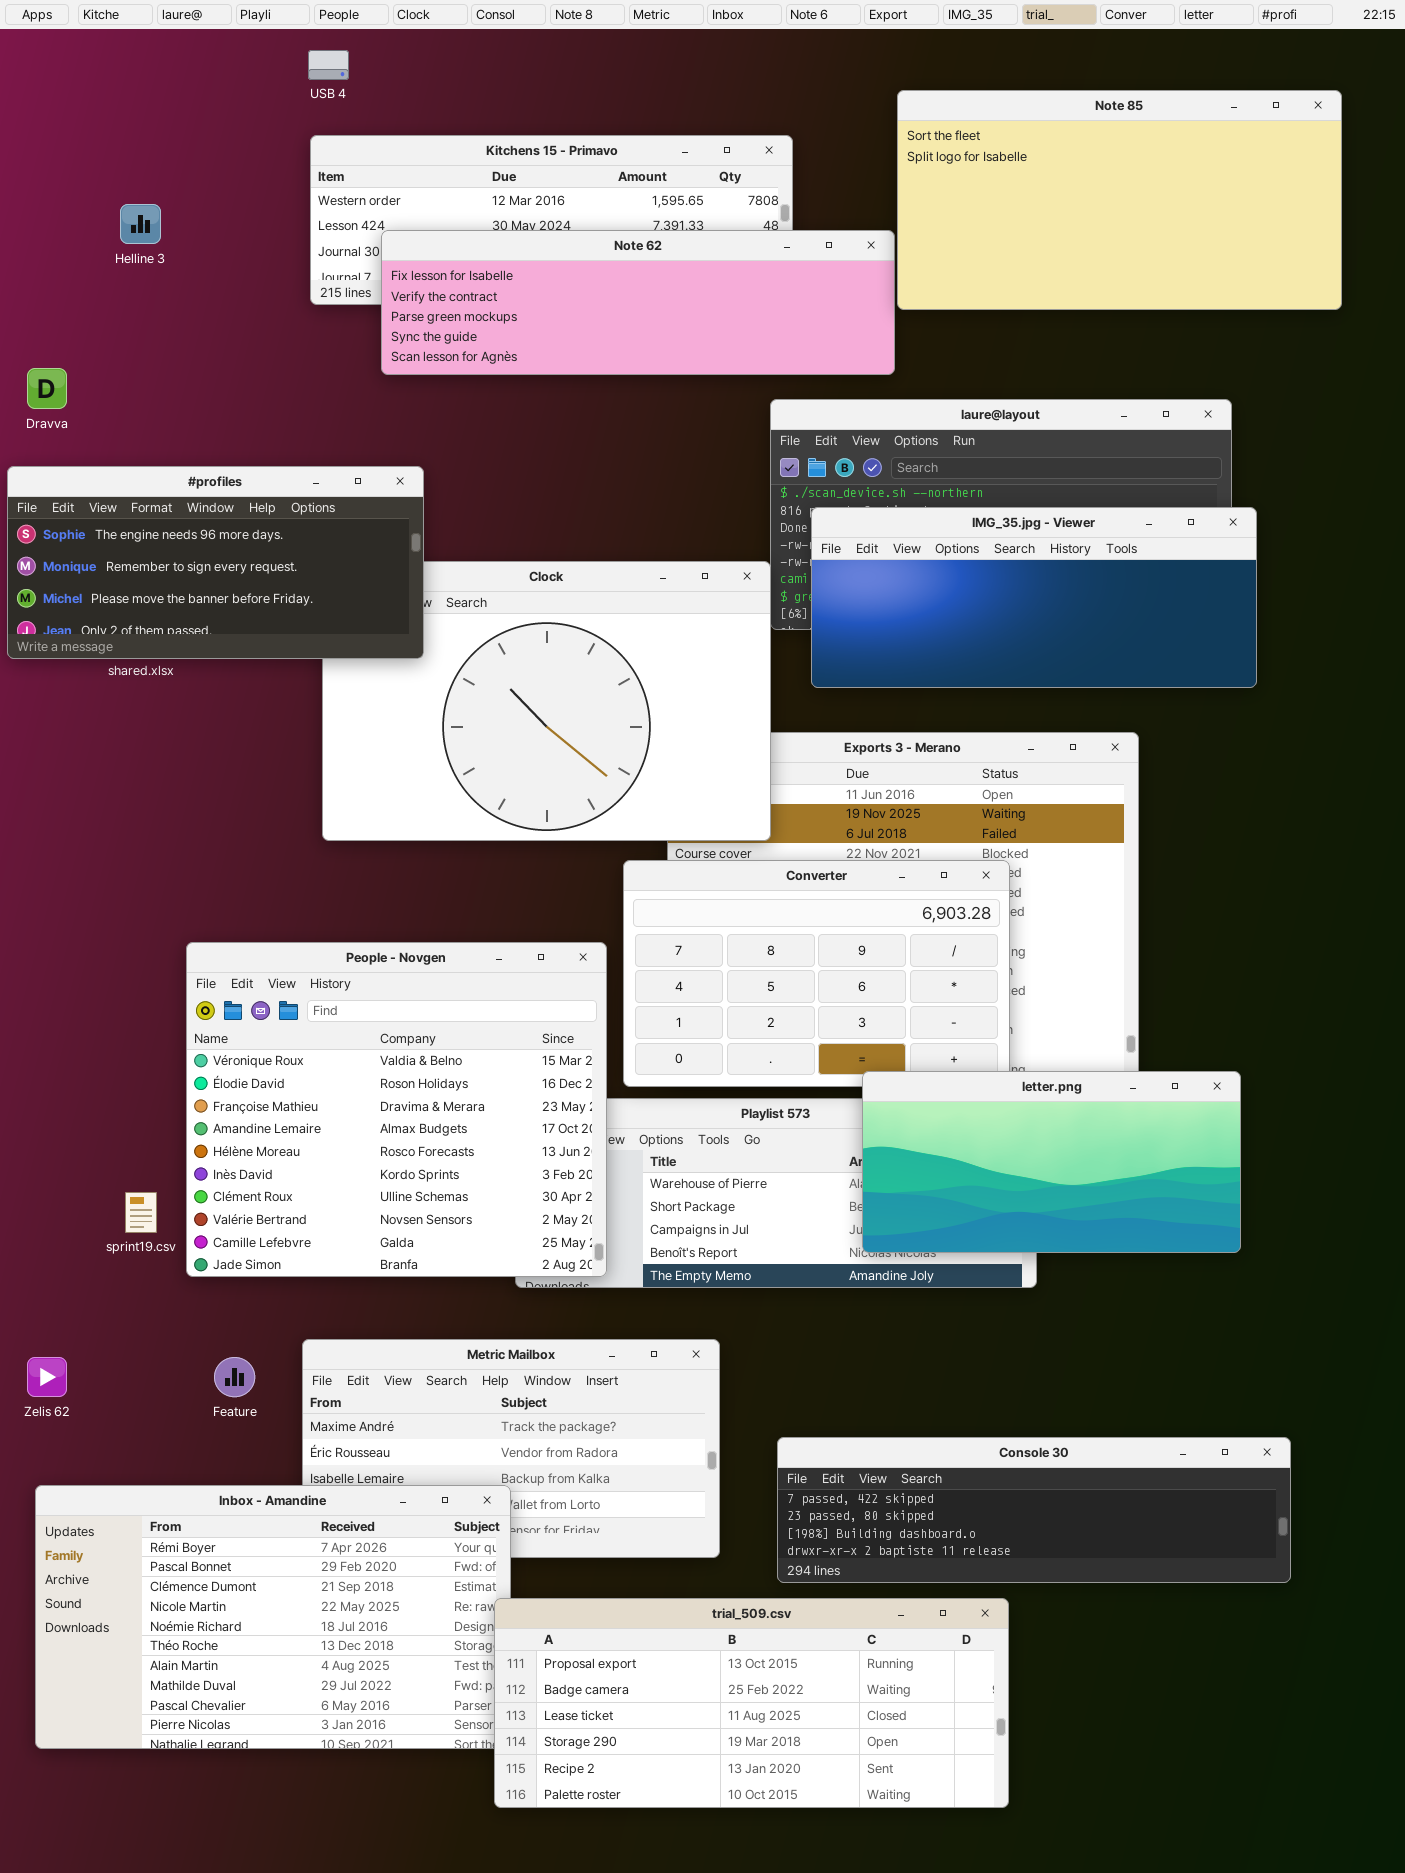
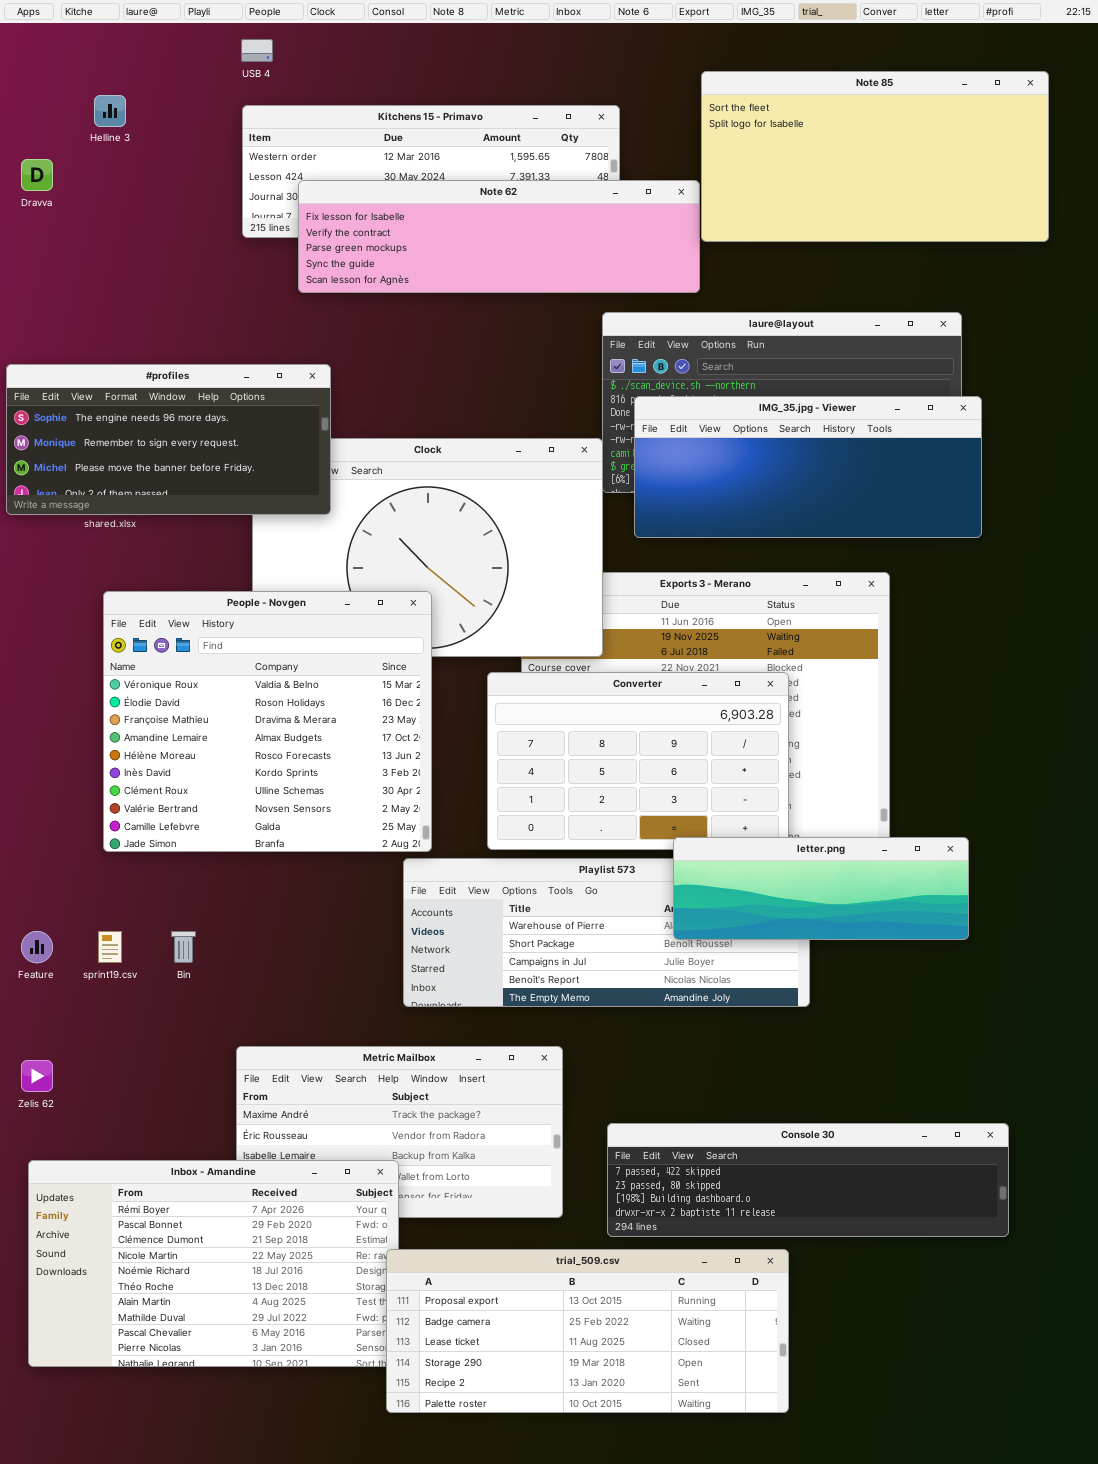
Helline 3: [120,204,161,244] -> [94,95,126,127], moved
Dravva: [27,368,67,409] -> [21,159,53,191], moved
People - Novgen: [186,942,607,1277] -> [103,591,432,852], moved
letter.png: [862,1071,1241,1253] -> [673,837,969,940], resized
Feature: [214,1357,255,1397] -> [21,931,53,963], moved

